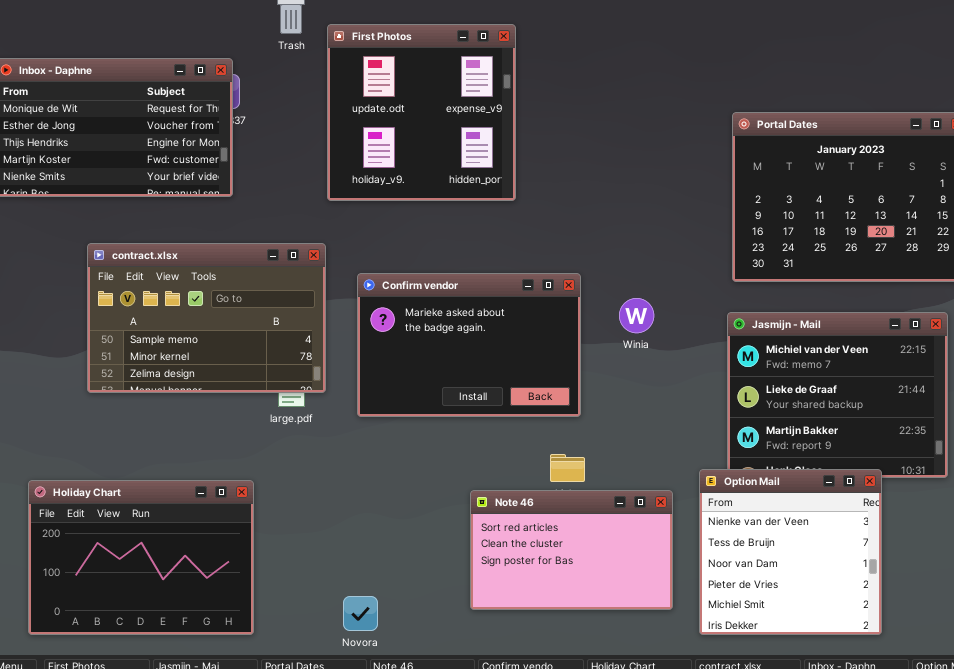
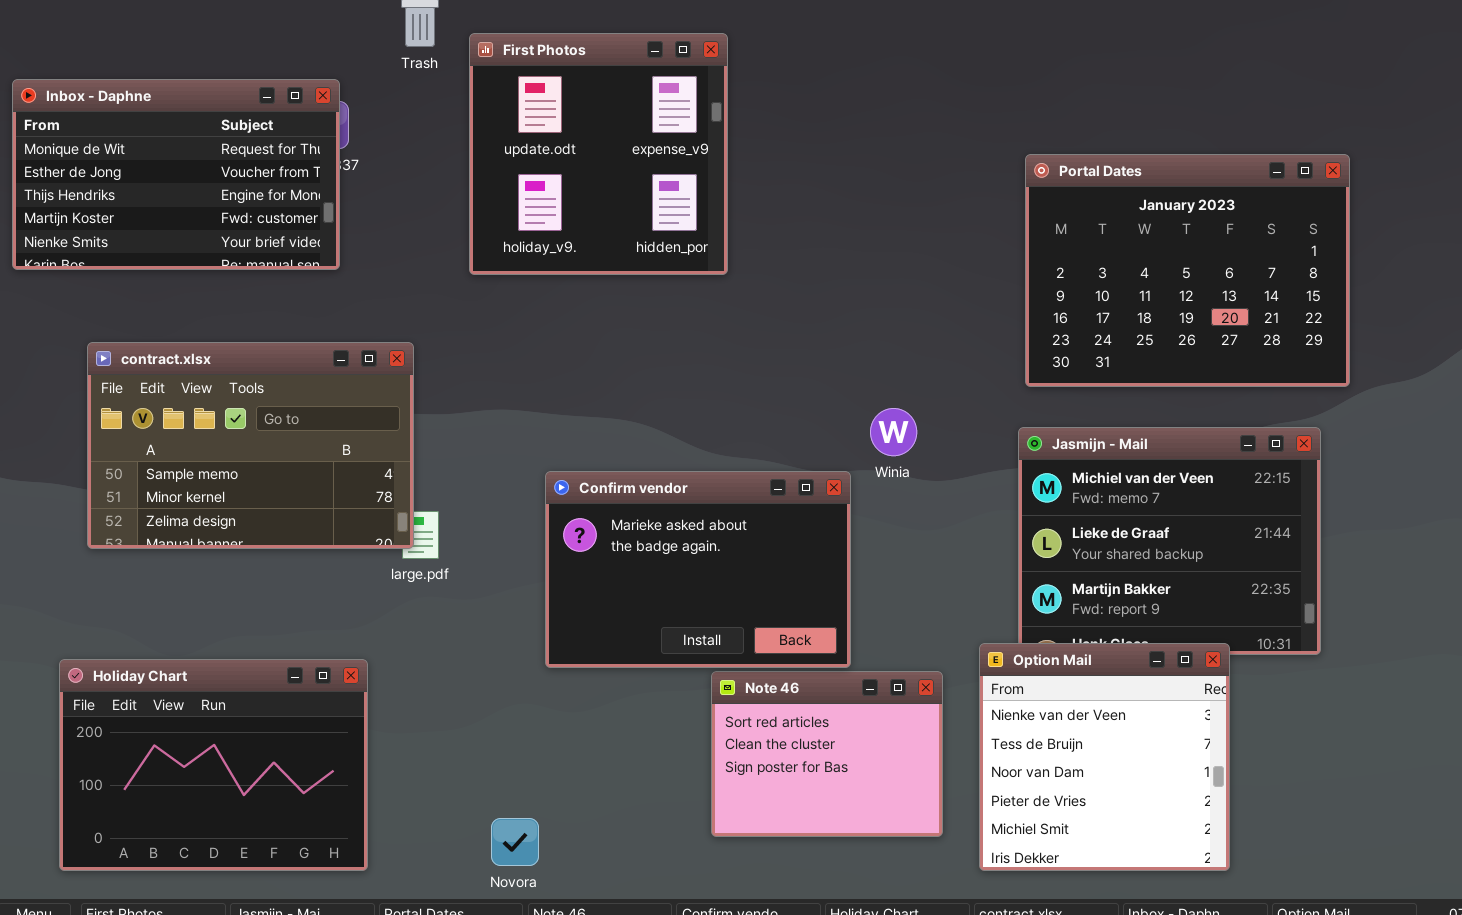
contract.xlsx: [87,243,326,393] -> [87,342,414,549], moved
Confirm vendor: [357,273,581,417] -> [545,471,851,668], moved
Note 46: [470,490,673,610] -> [711,671,943,837], resized

